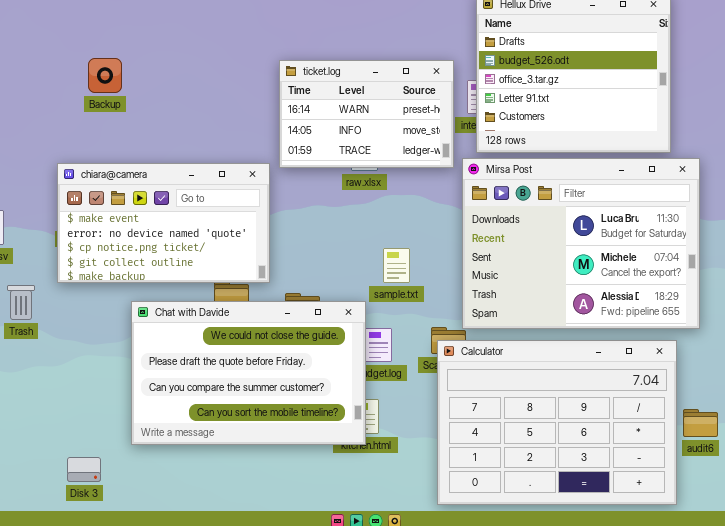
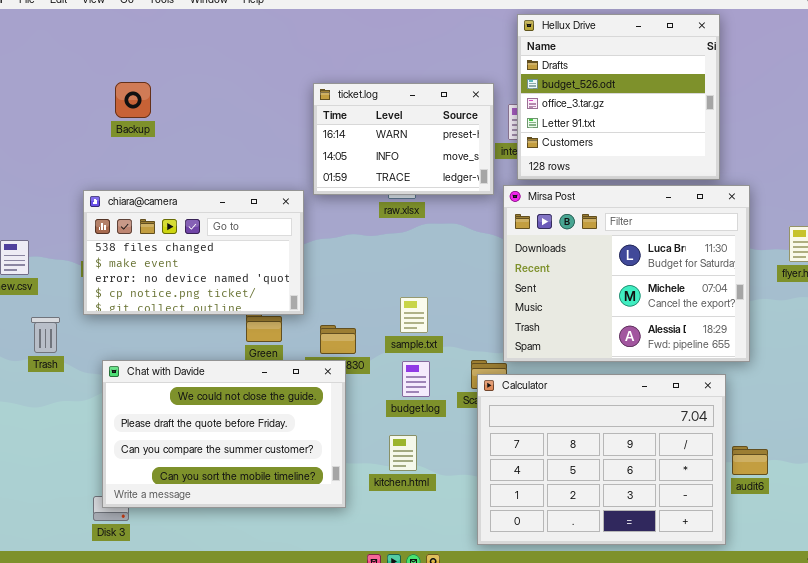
chiara@camera: [57,163,270,283] -> [83,190,304,315], scrolled up 1 row
sample.txt: [383,248,410,283] -> [400,297,428,333], moved
Chat with Davide: [131,301,366,445] -> [102,360,346,508], moved

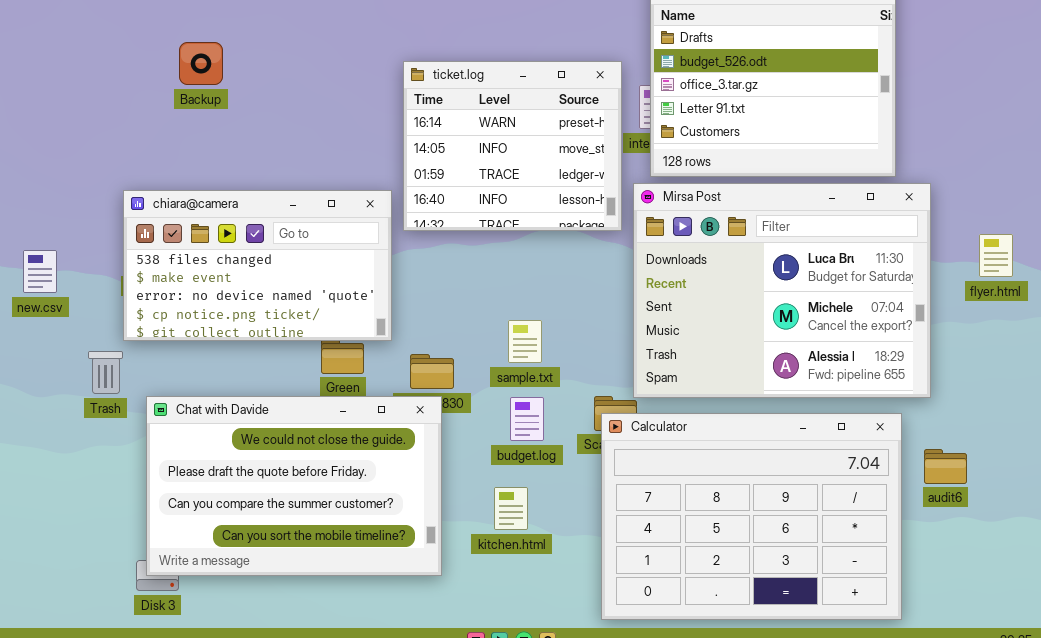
Backup: [115,82,151,118] -> [179,42,223,85], moved
ticket.log: [313,83,494,195] -> [403,61,622,231], resized
Trash: [31,317,60,353] -> [88,351,123,394], moved
audit6: [732,446,768,475] -> [924,449,967,484], moved

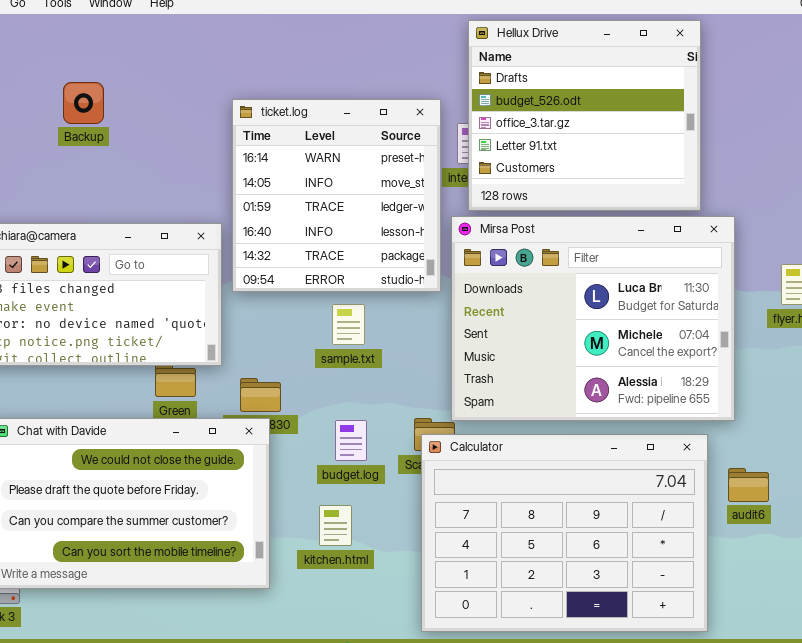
Backup: [179,42,223,85] -> [63,82,104,124], moved
ticket.log: [403,61,622,231] -> [232,99,441,292], resized
sample.txt: [508,320,542,363] -> [332,304,365,345], moved

